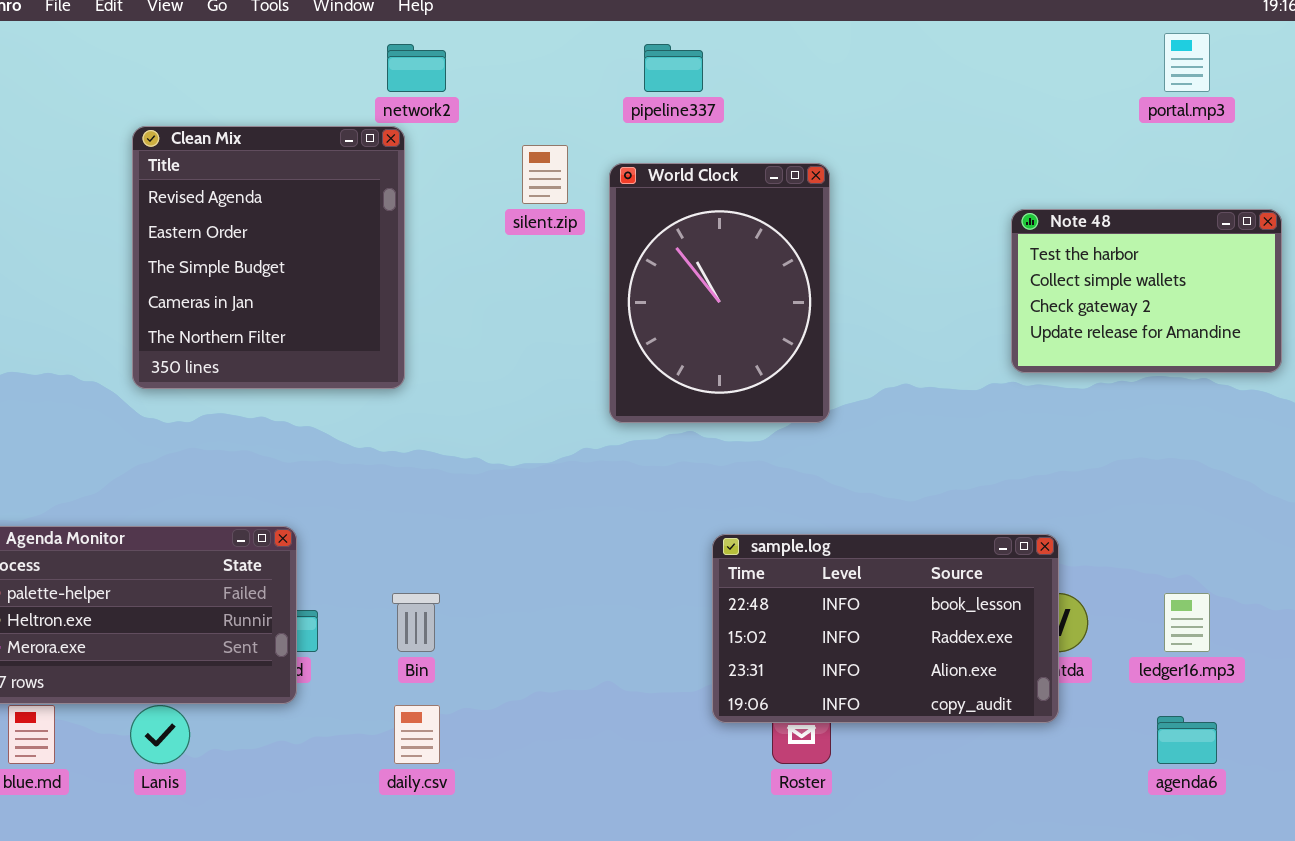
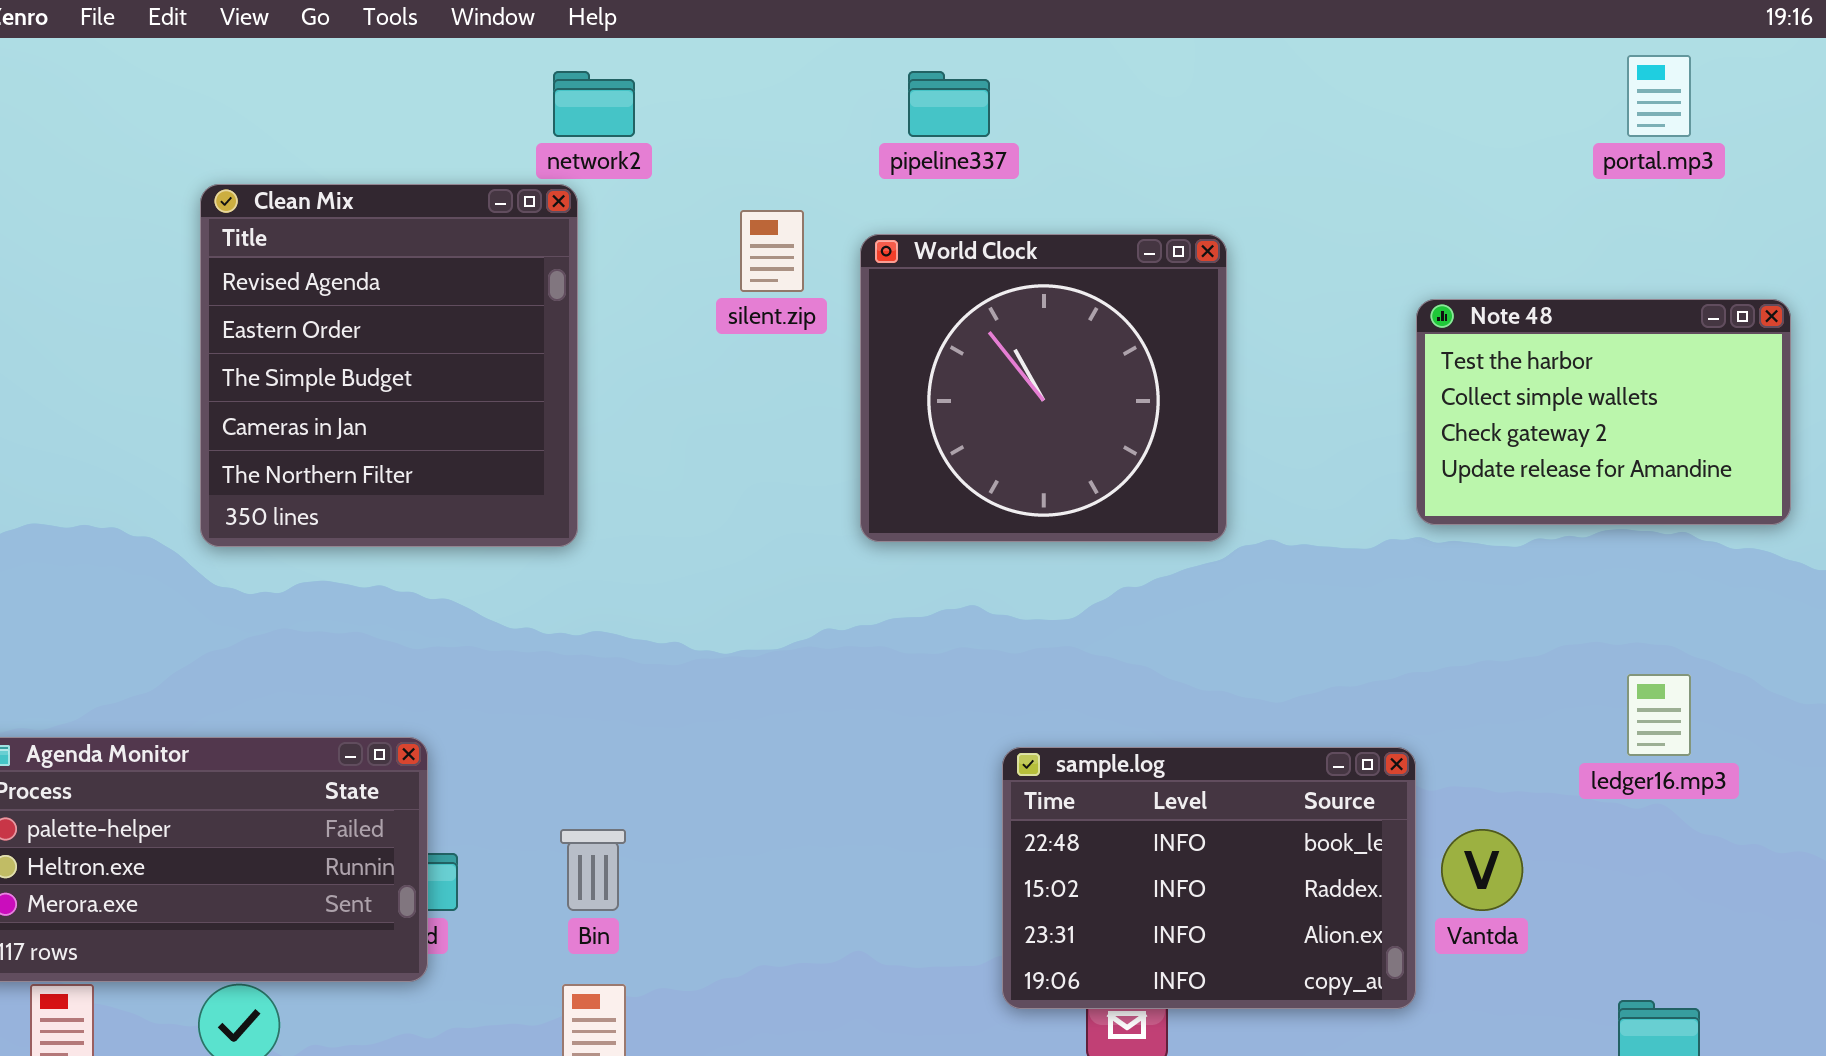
World Clock: [609,163,830,423] -> [860,234,1227,542], resized
sample.log: [712,534,1059,723] -> [1002,747,1416,1009], resized
ledger16.mp3: [1164,593,1210,652] -> [1627,674,1691,756], moved

